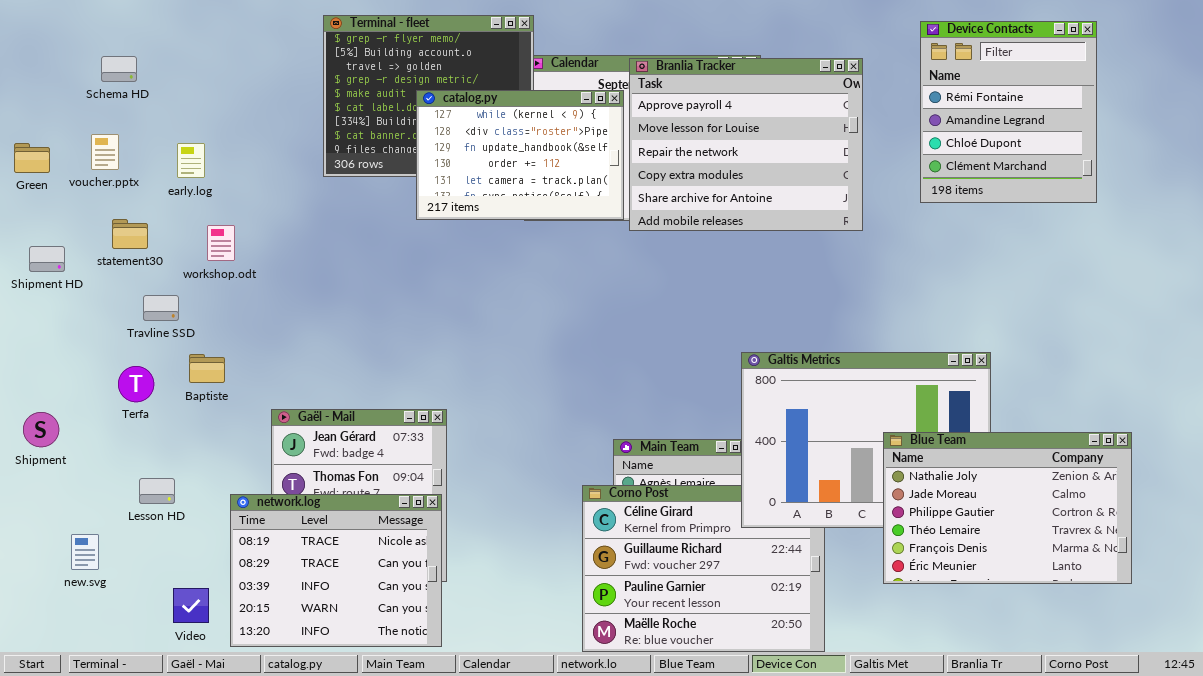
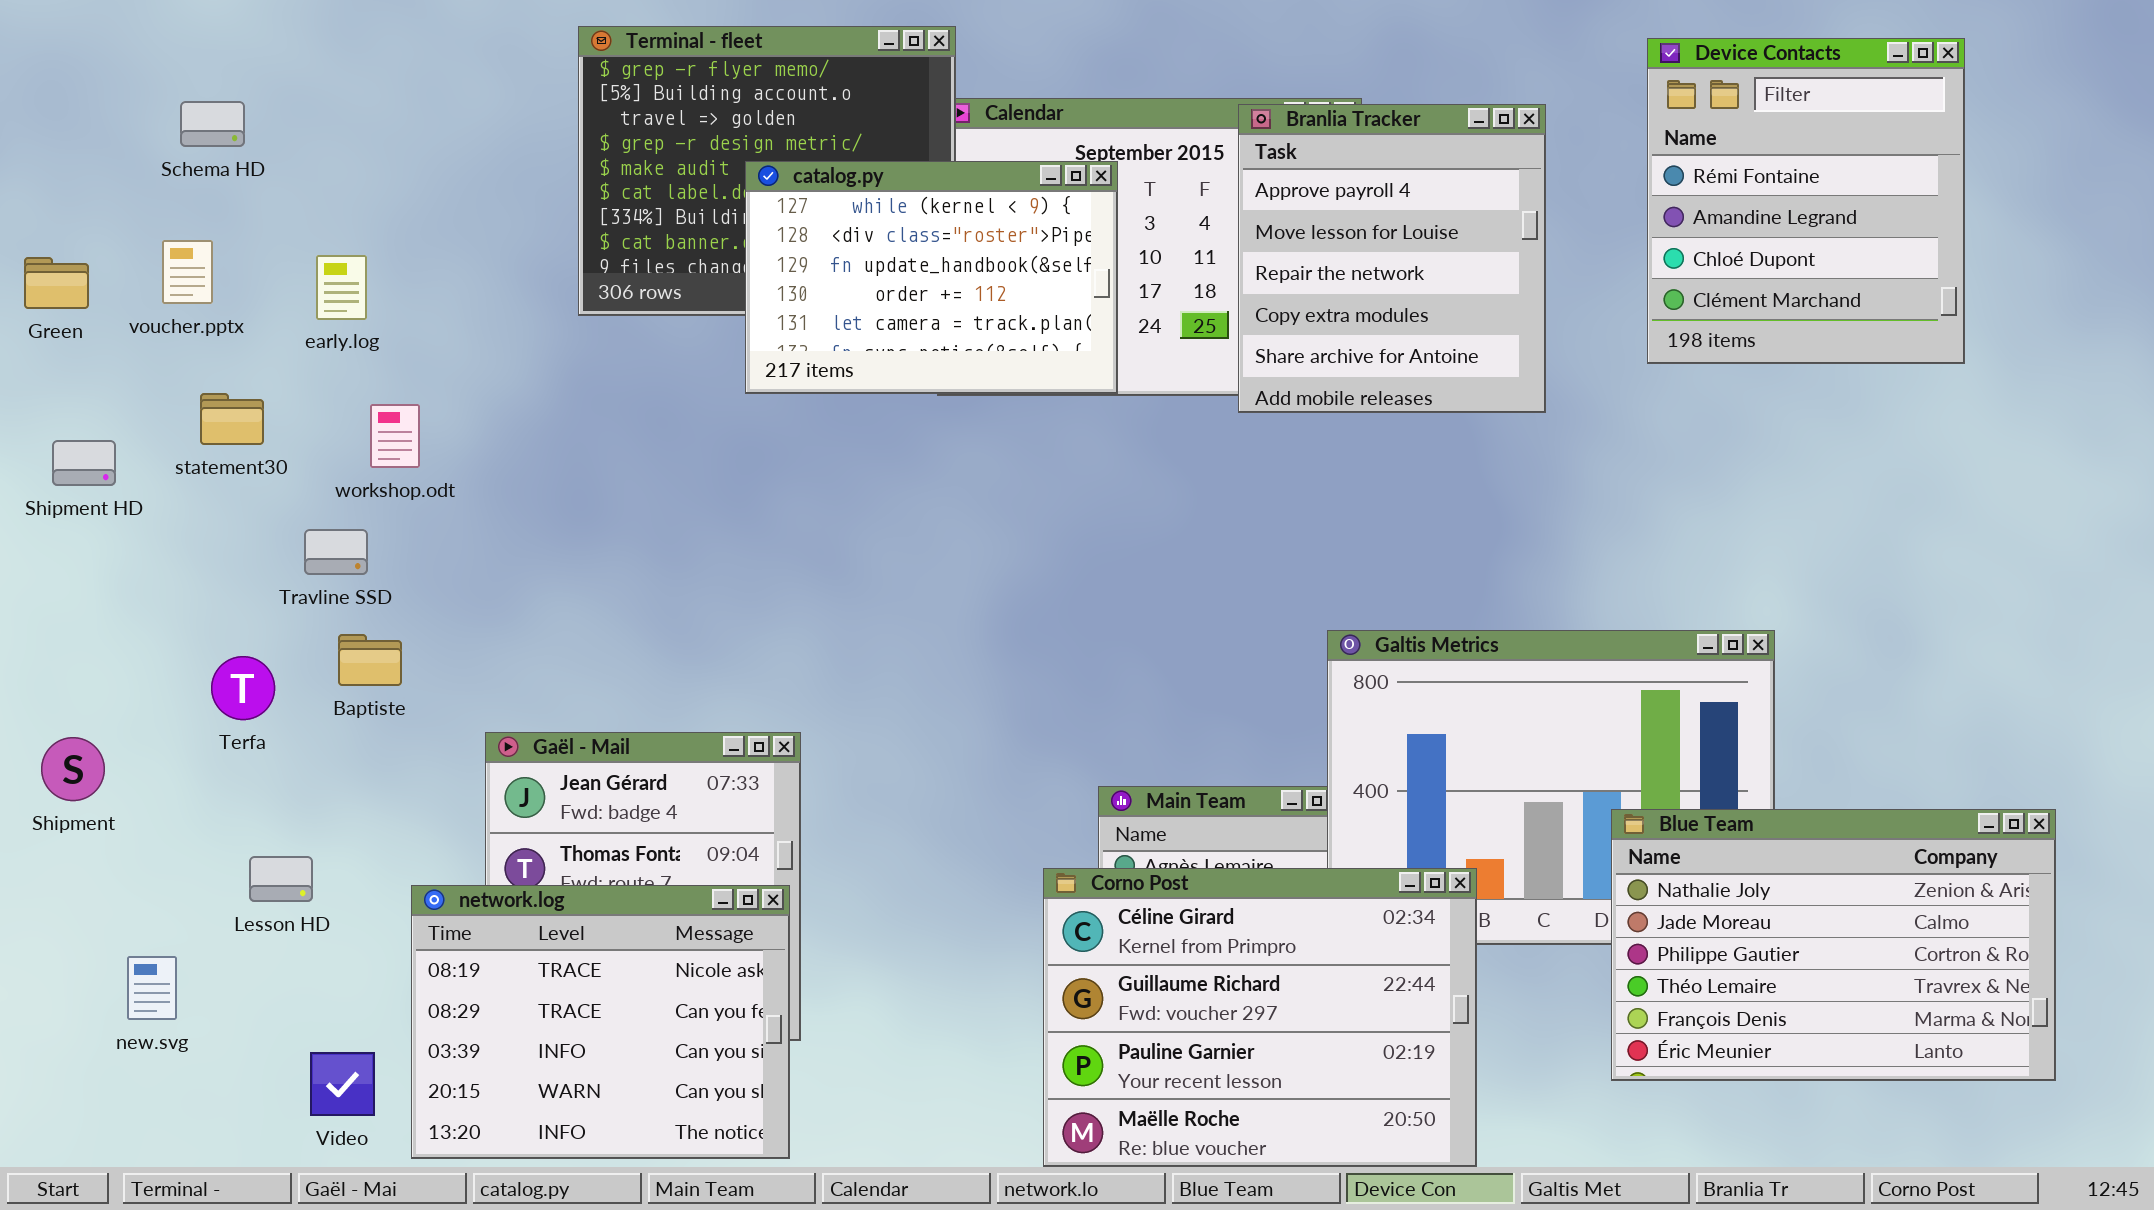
Branlia Tracker: [629,58,863,231] -> [1238,104,1546,413], resized
Travline SSD: [143,295,179,321] -> [304,529,368,575], moved
Blue Team: [883,432,1132,584] -> [1611,809,2056,1081], moved
Corno Post: [582,485,825,652] -> [1043,868,1477,1167], raised

